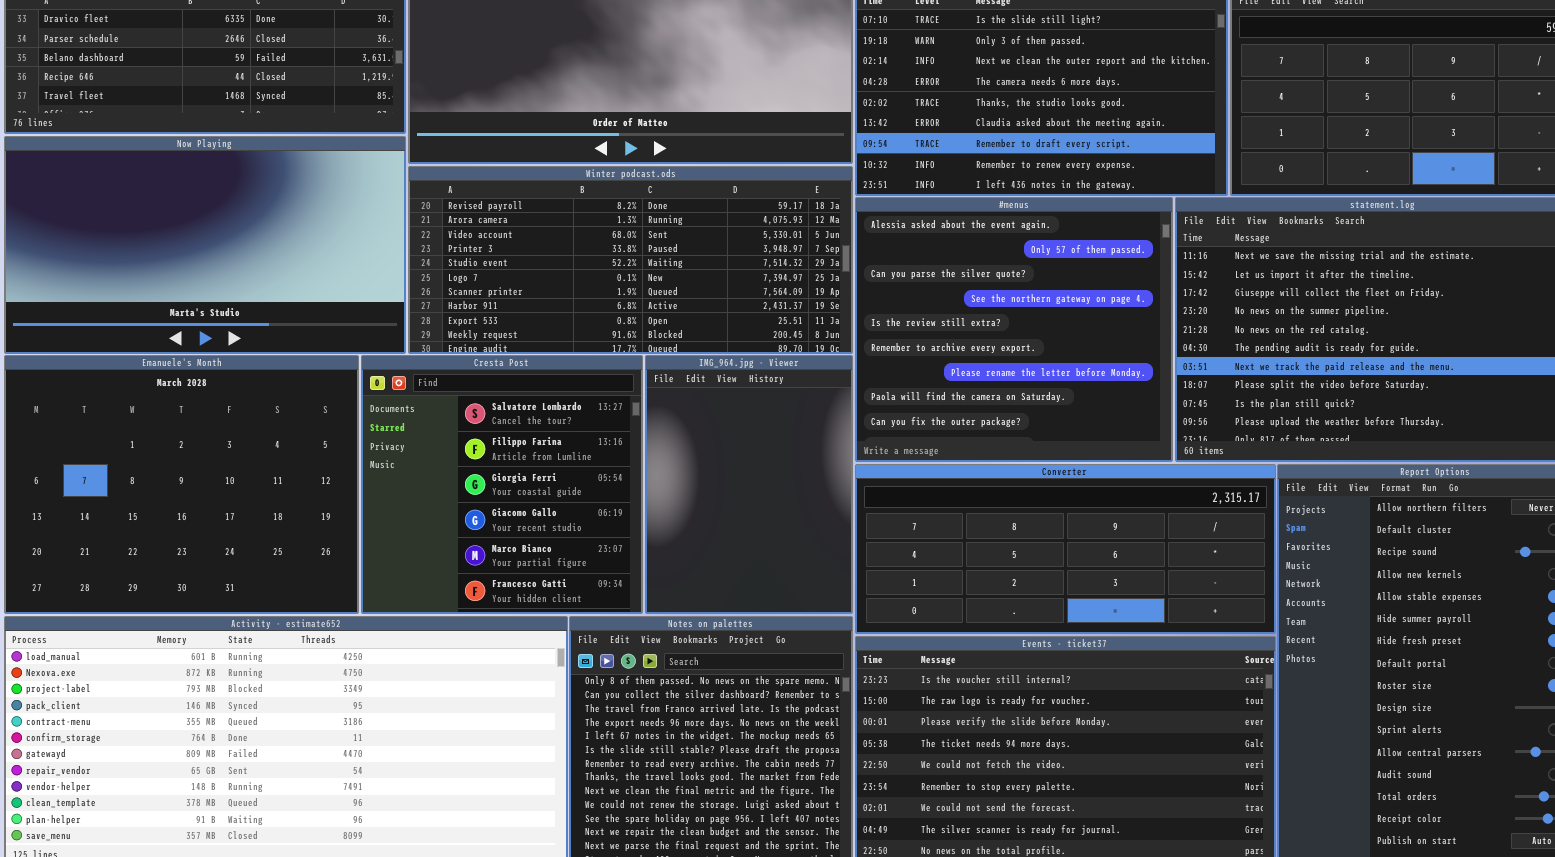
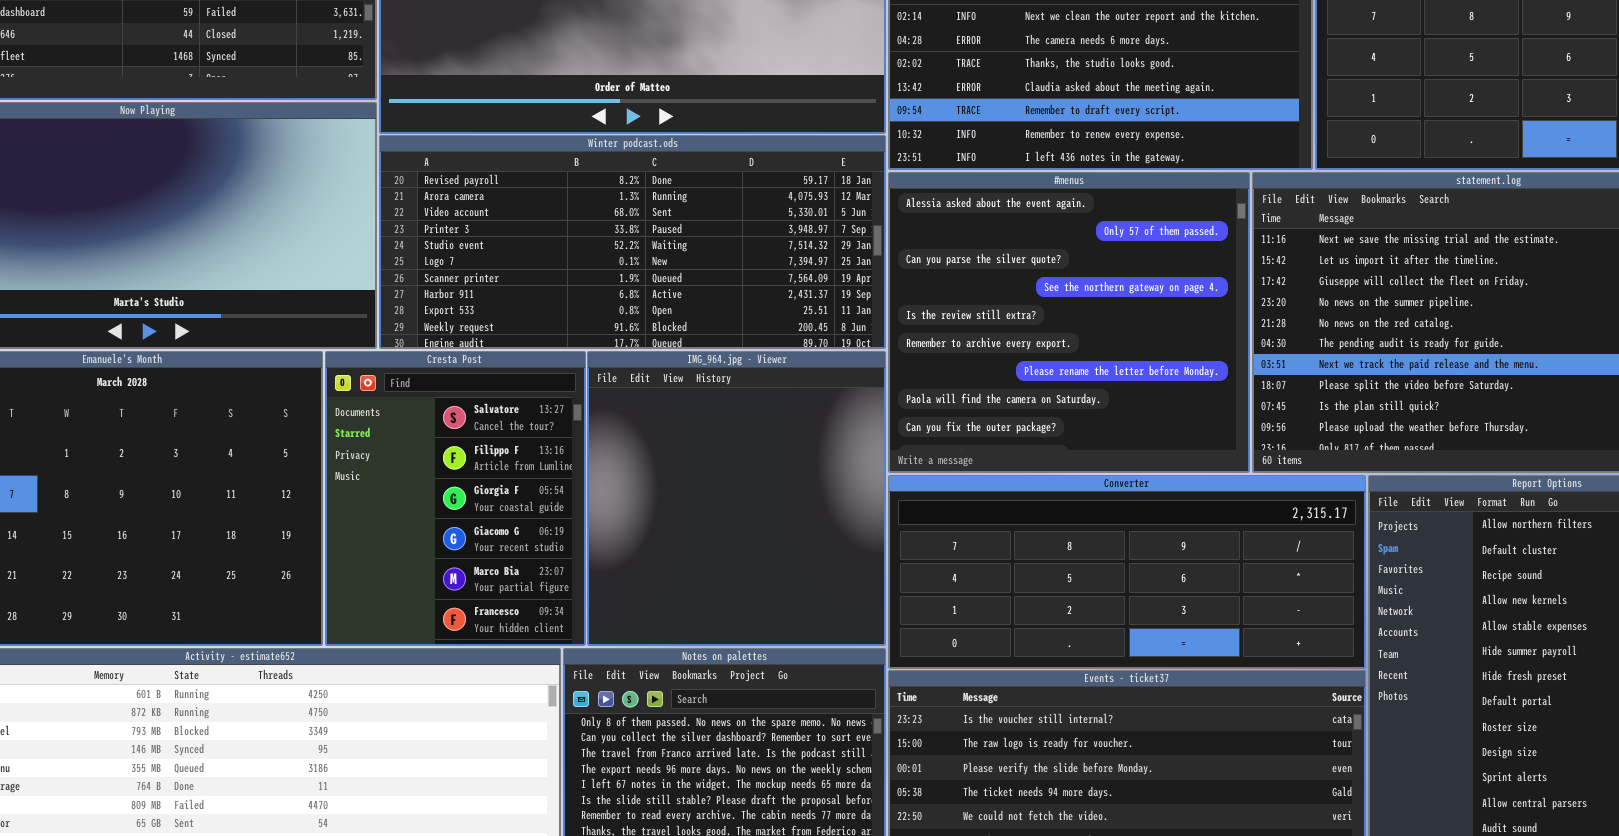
Cresta Post: [361,355,643,614] -> [325,351,586,646], resized
IMG_964.jpg - Viewer: [645,355,853,614] -> [587,351,886,646], resized

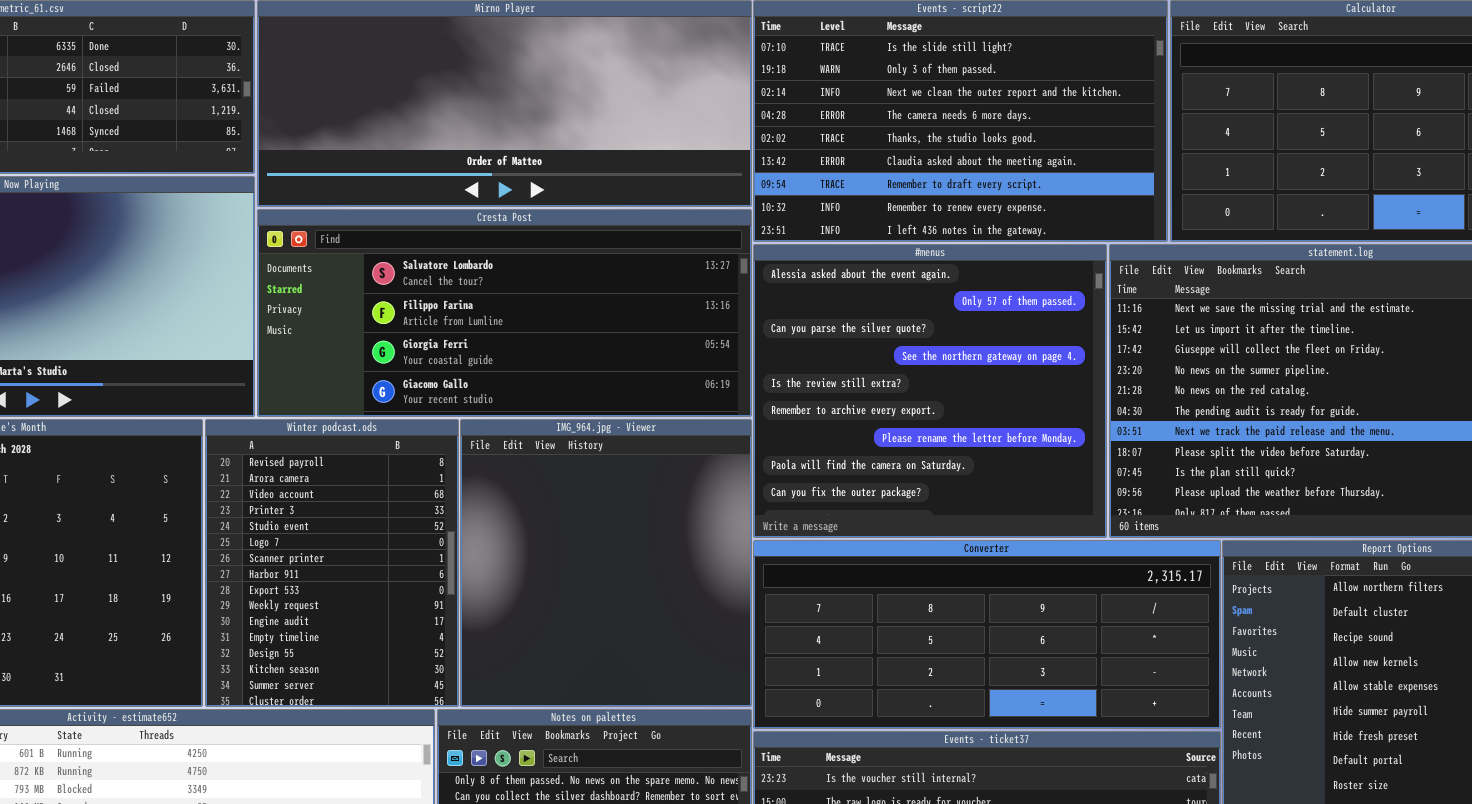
Winter podcast.ods: [379,135,886,349] -> [205,419,459,707], moved, resized
Cresta Post: [325,351,586,646] -> [257,209,752,417], moved, resized

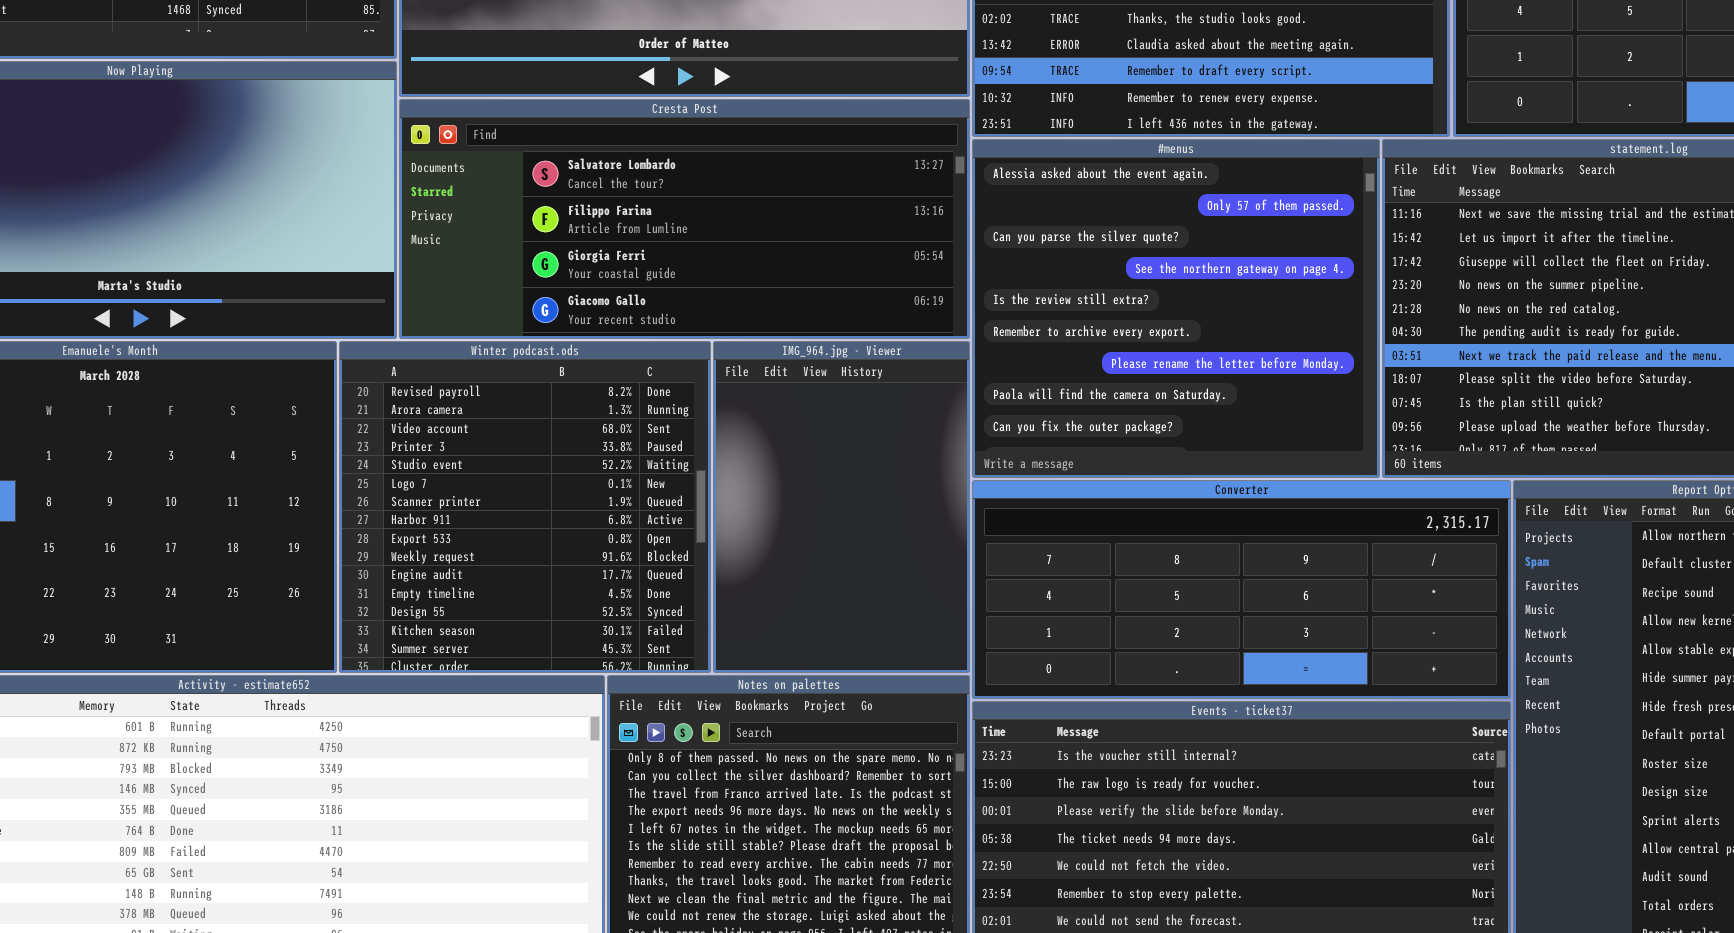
Winter podcast.ods: [205,419,459,707] -> [339,341,711,673], resized
IMG_964.jpg - Viewer: [460,419,752,707] -> [713,341,970,673], resized

